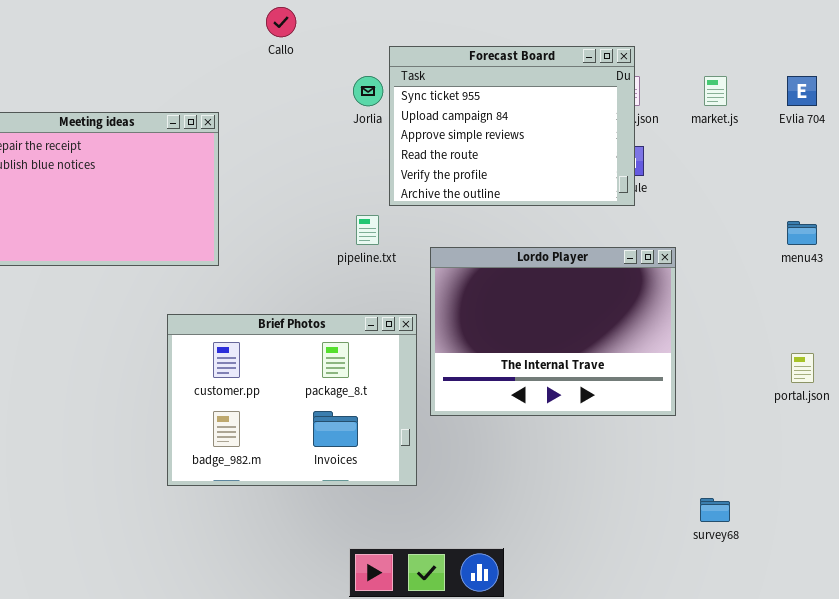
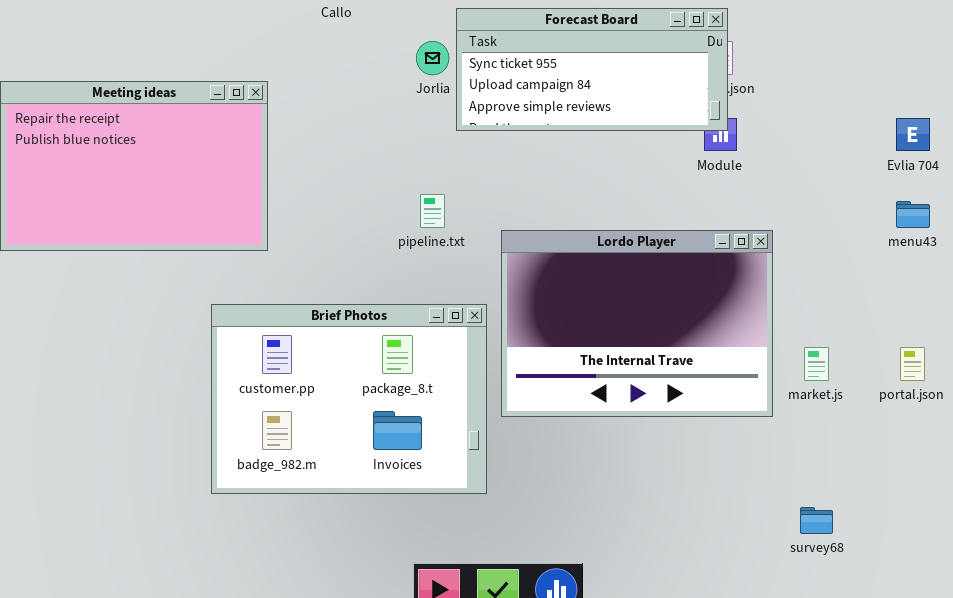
Forecast Board: [389,46,635,206] -> [456,8,728,131], resized
market.js: [704,76,727,106] -> [804,347,829,381], moved
Evlia 704: [787,76,817,106] -> [896,118,930,151], moved

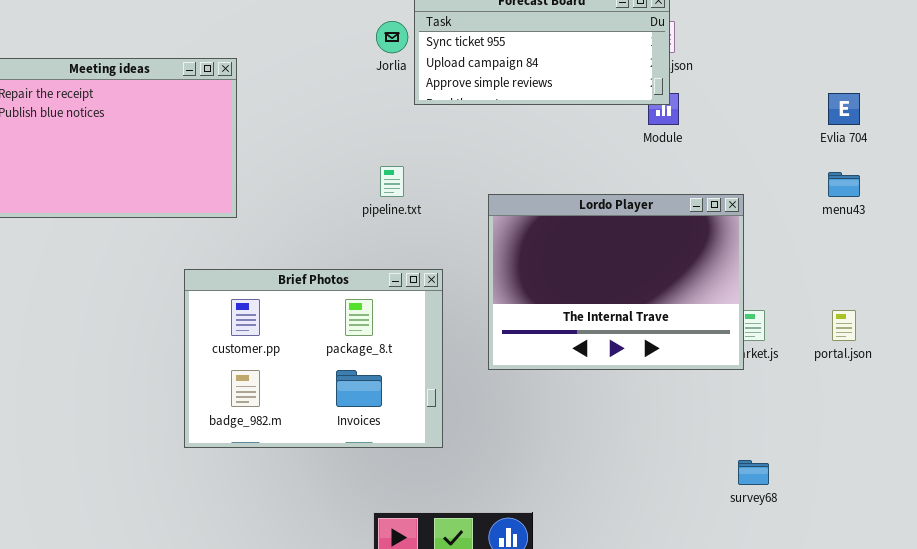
Lordo Player: [501,230,773,417] -> [488,194,744,370], moved

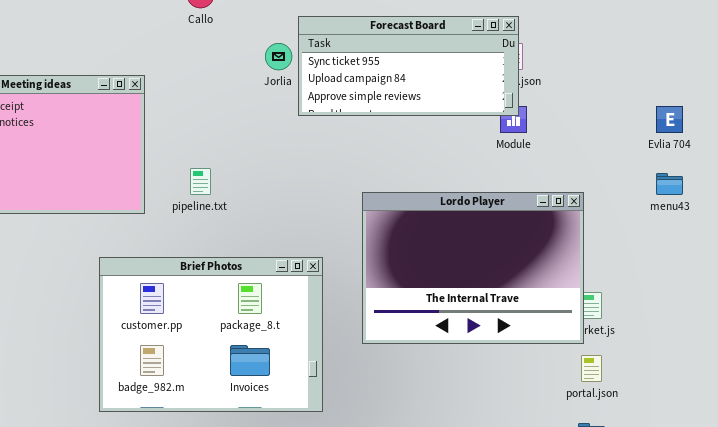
pipeline.txt: [380,166,404,197] -> [190,168,211,195], moved
portal.json: [832,310,856,341] -> [581,355,602,382], moved

